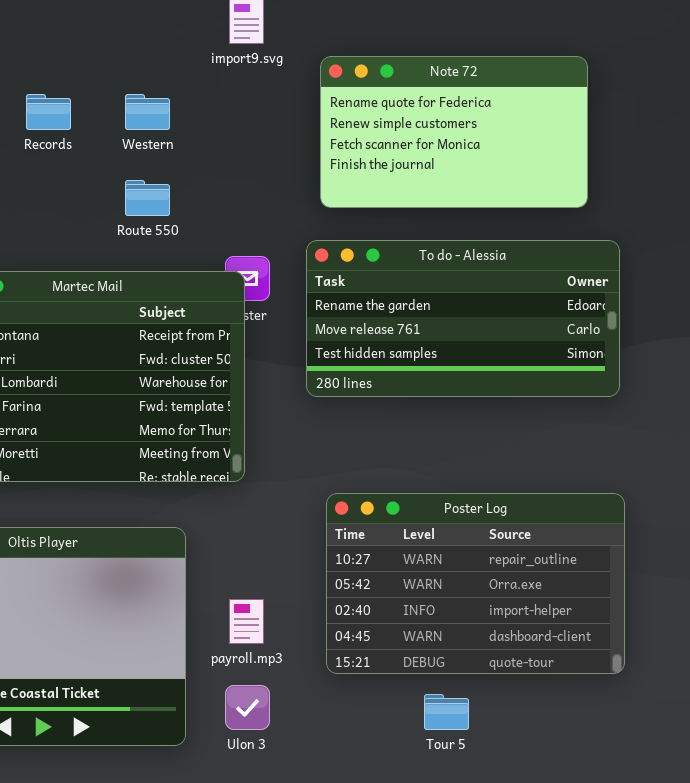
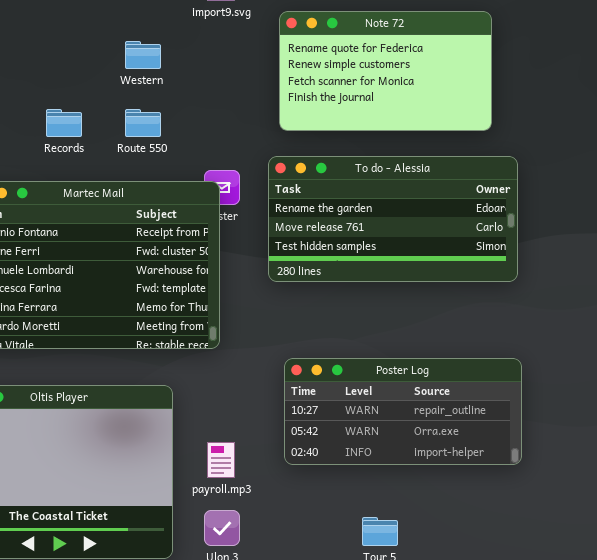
Records: [26,94,71,130] -> [46,109,82,137], moved
Poster Log: [326,493,625,674] -> [284,358,522,465], resized

